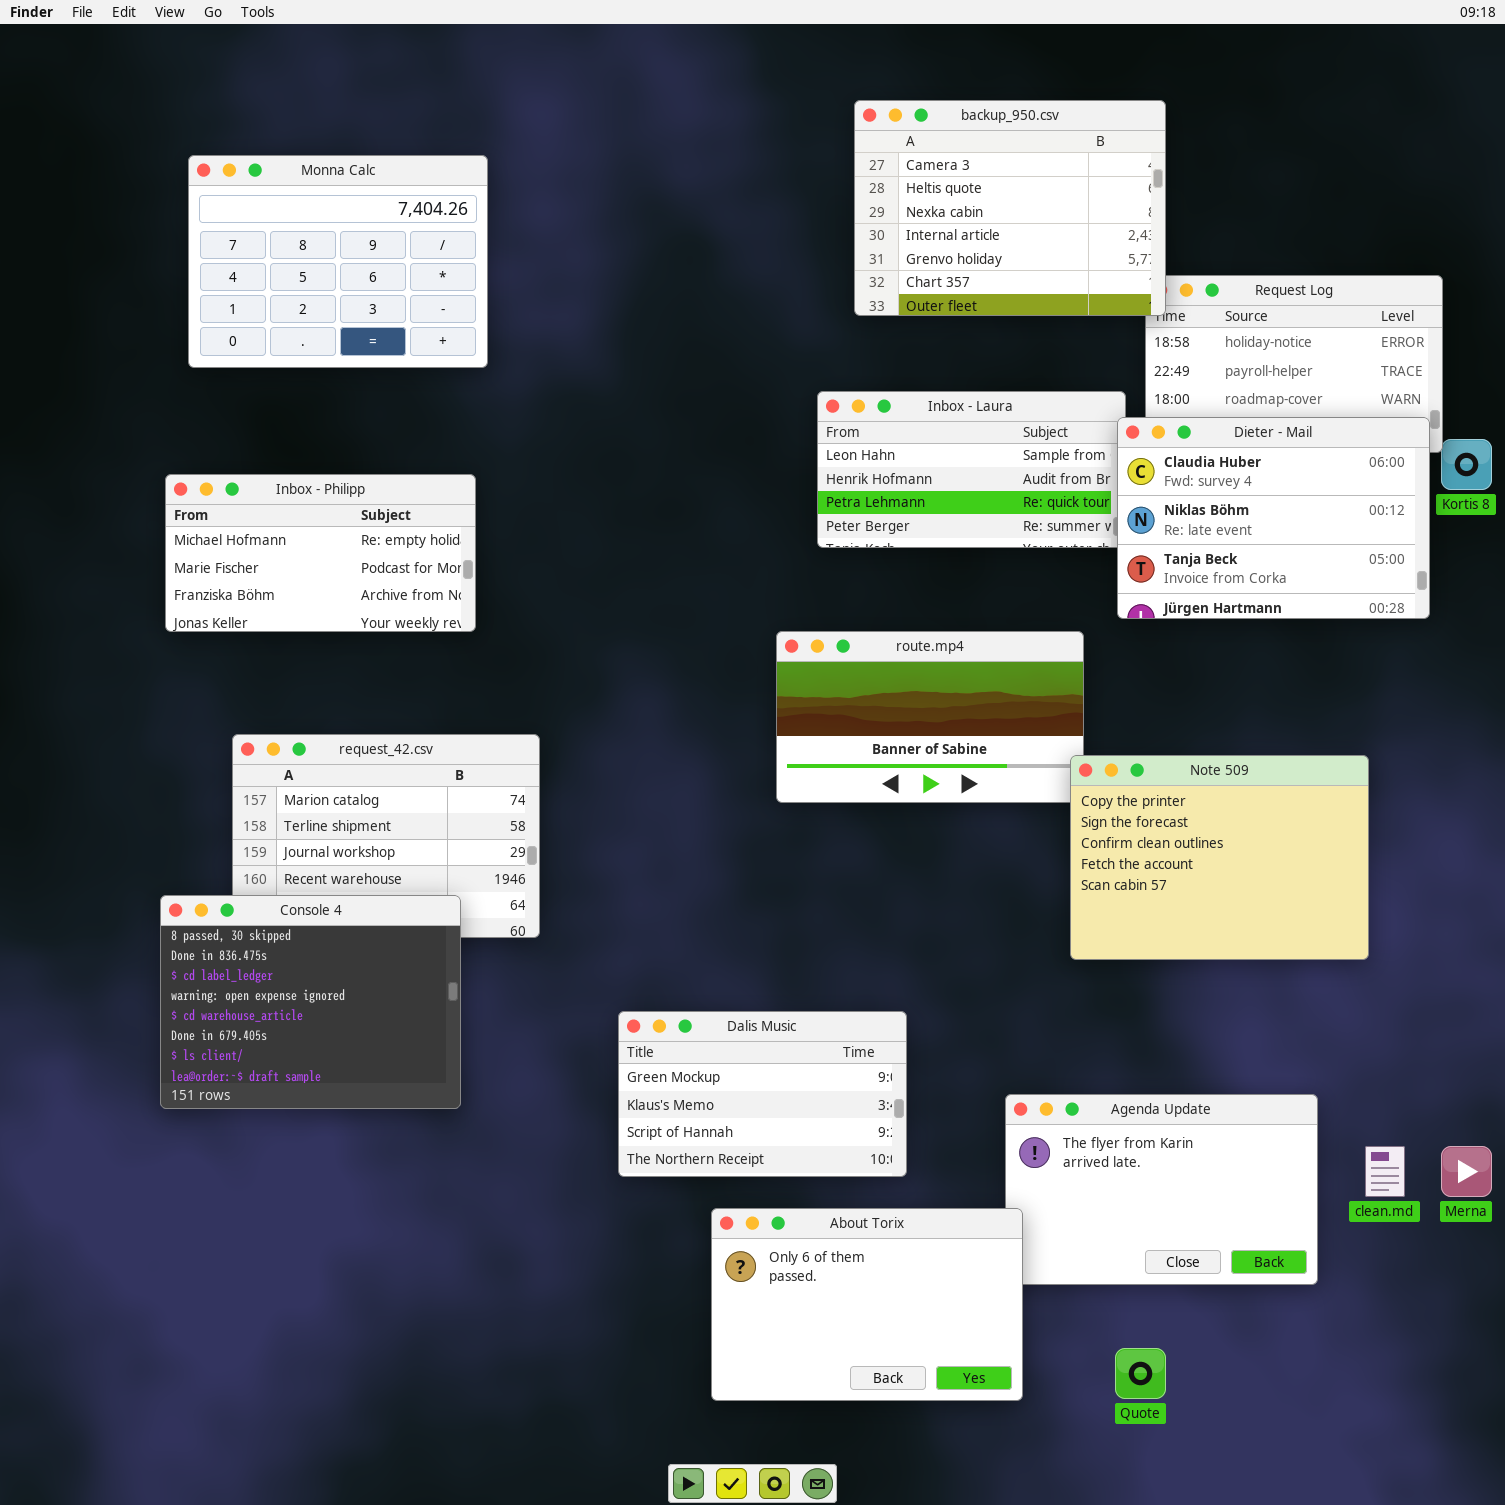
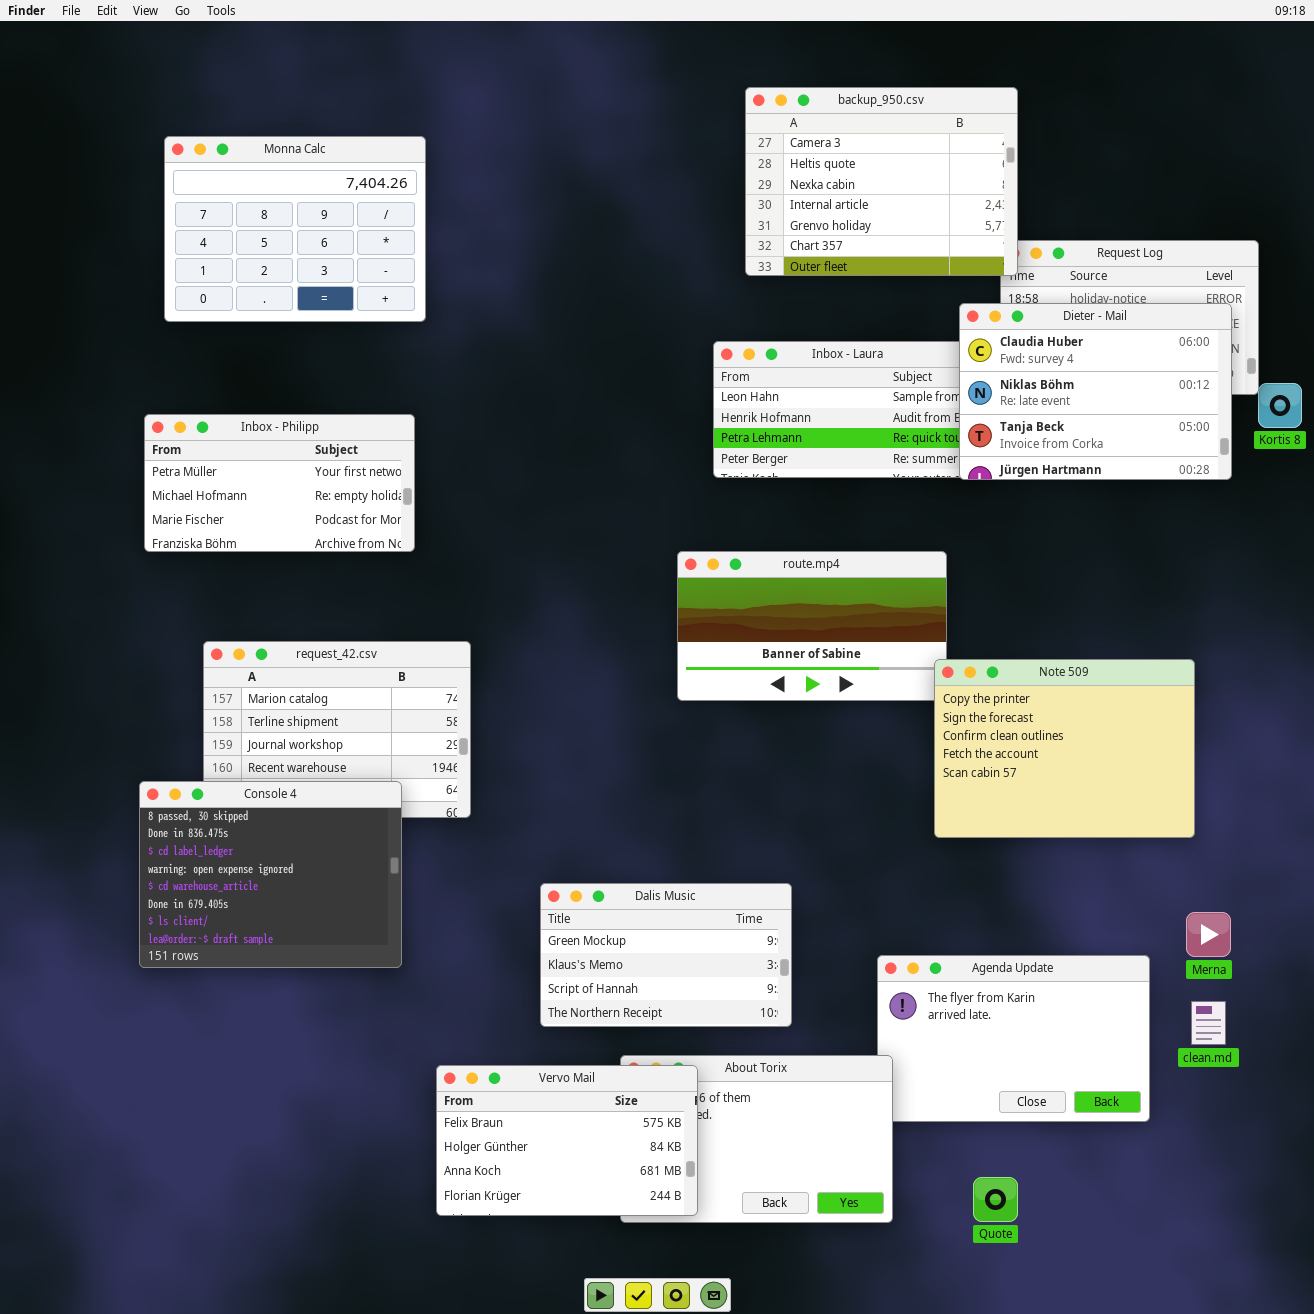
Dieter - Mail: [1117,417,1430,619] -> [959,303,1232,480], moved
Inbox - Philipp: [165,474,476,632] -> [144,414,415,552], scrolled up 1 row
Merna: [1441,1146,1492,1197] -> [1186,912,1231,957], moved
Vervo Mail: none -> [436,1065,698,1216], opened

